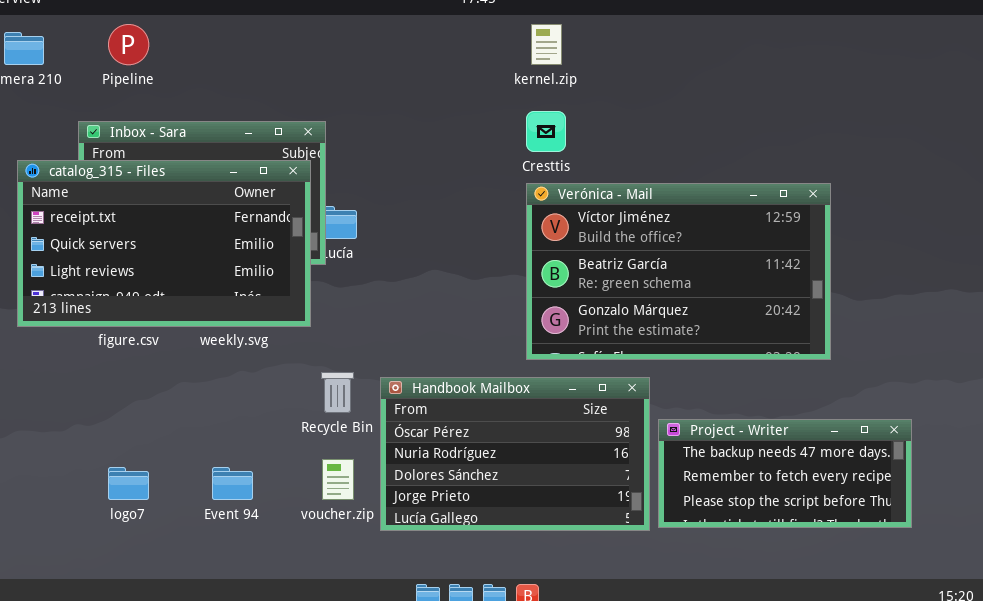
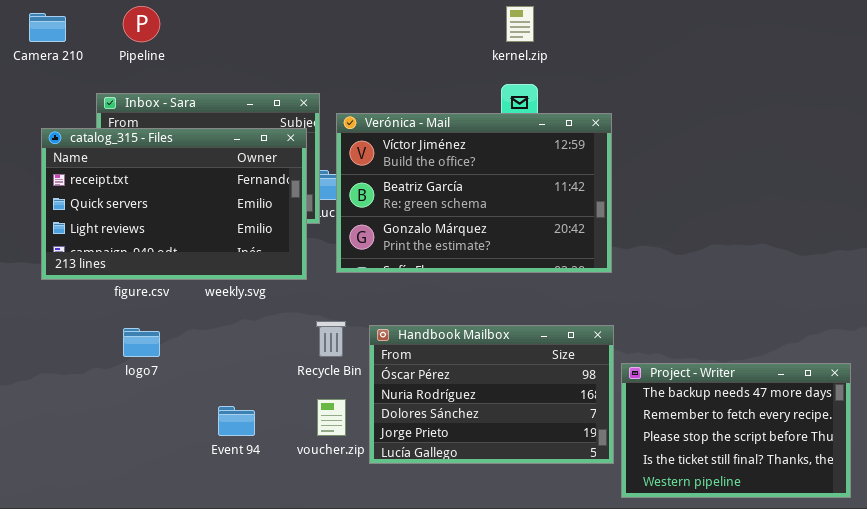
Verónica - Mail: [526,183,831,360] -> [336,113,612,273], moved
Project - Writer: [658,419,912,528] -> [621,363,851,498], resized
logo7: [108,467,149,500] -> [123,328,160,357], moved

